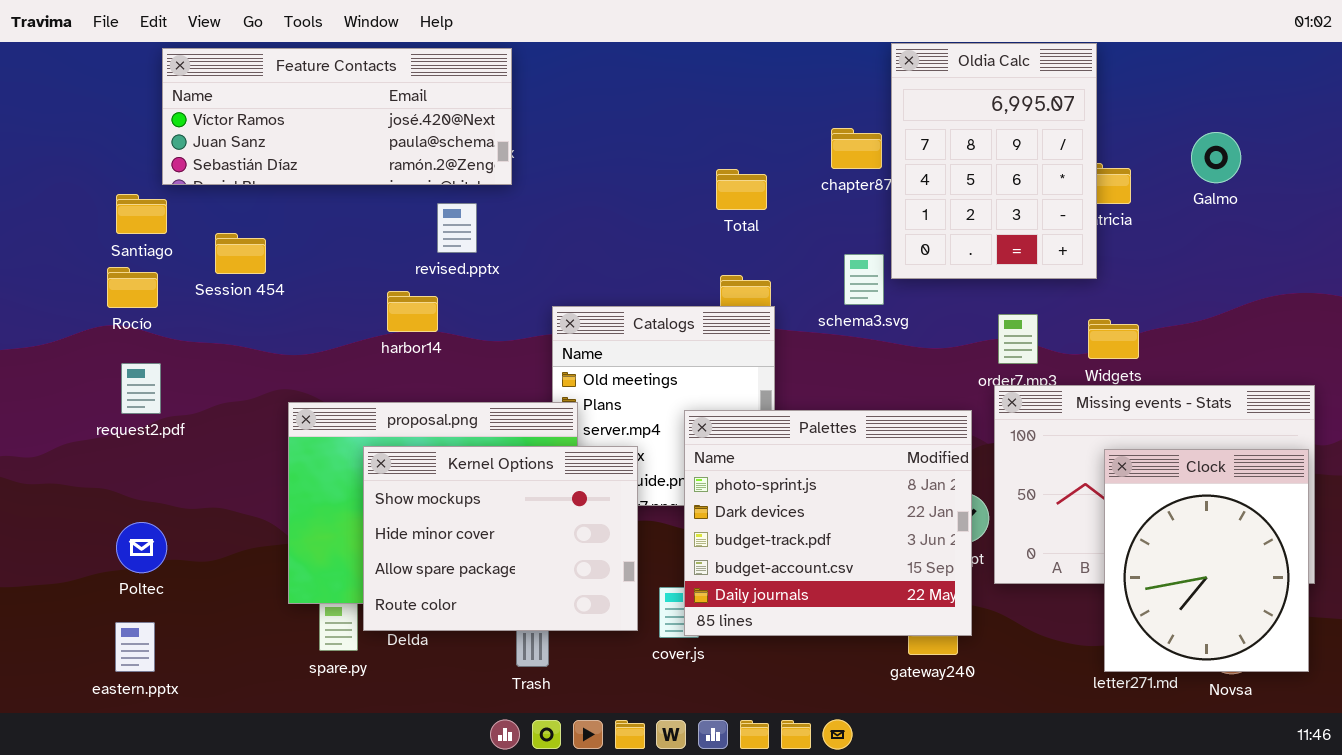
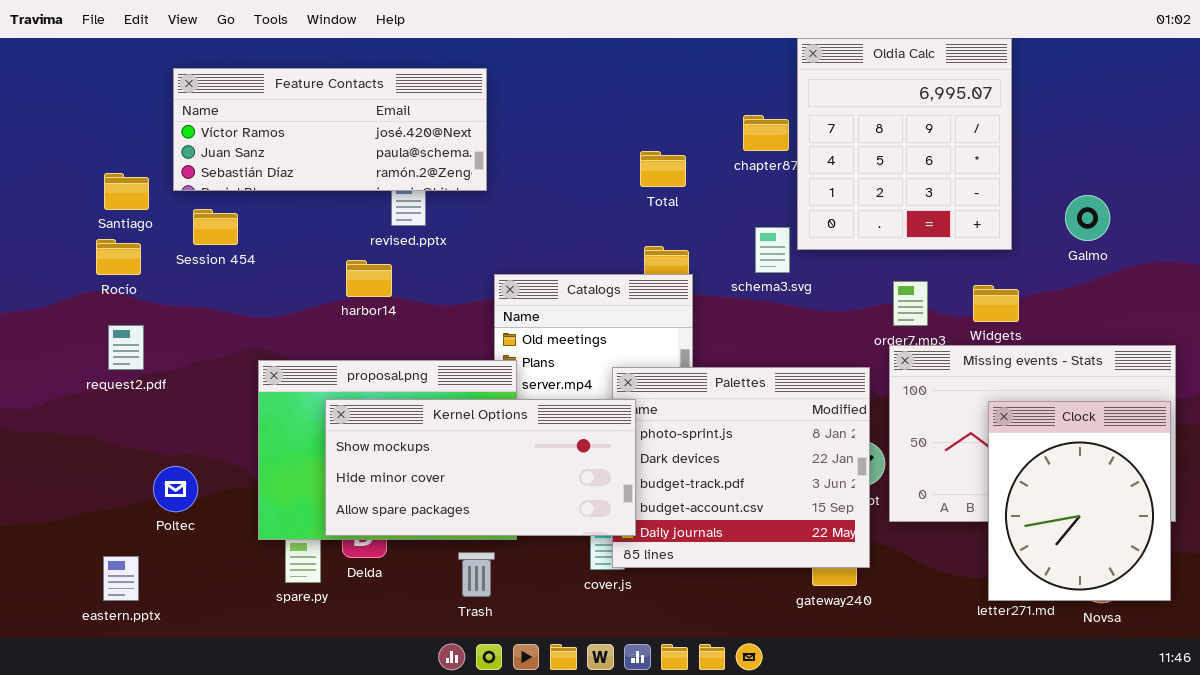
Oldia Calc: [891,43,1097,279] -> [797,38,1012,250], resized
Feature Contacts: [162,48,512,185] -> [173,68,487,191], moved
Galmo: [1191,132,1241,183] -> [1065,195,1110,241], moved
Kernel Options: [363,446,638,631] -> [325,399,636,536], resized
Poltec: [116,522,167,573] -> [153,466,198,512], moved

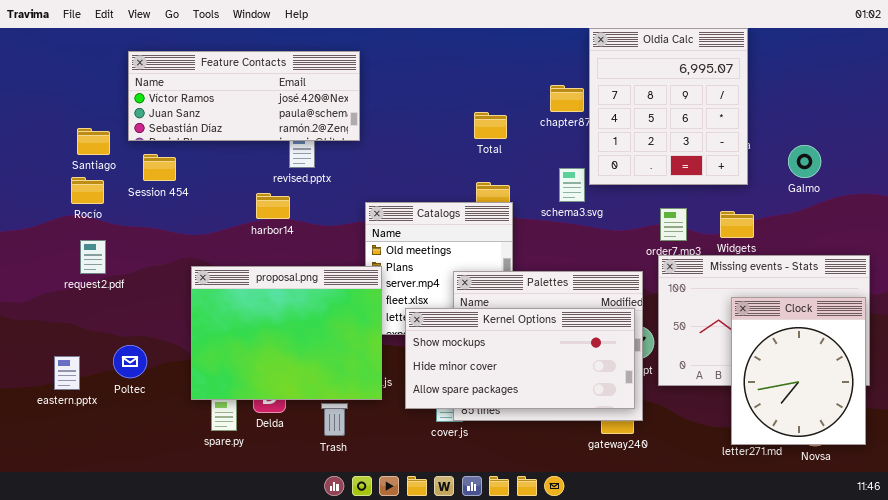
Kernel Options: [325,399,636,536] -> [405,308,635,409], moved
Trash: [458,552,495,597] -> [321,403,348,436], moved
eastern.pptx: [103,556,139,601] -> [54,356,80,390], moved

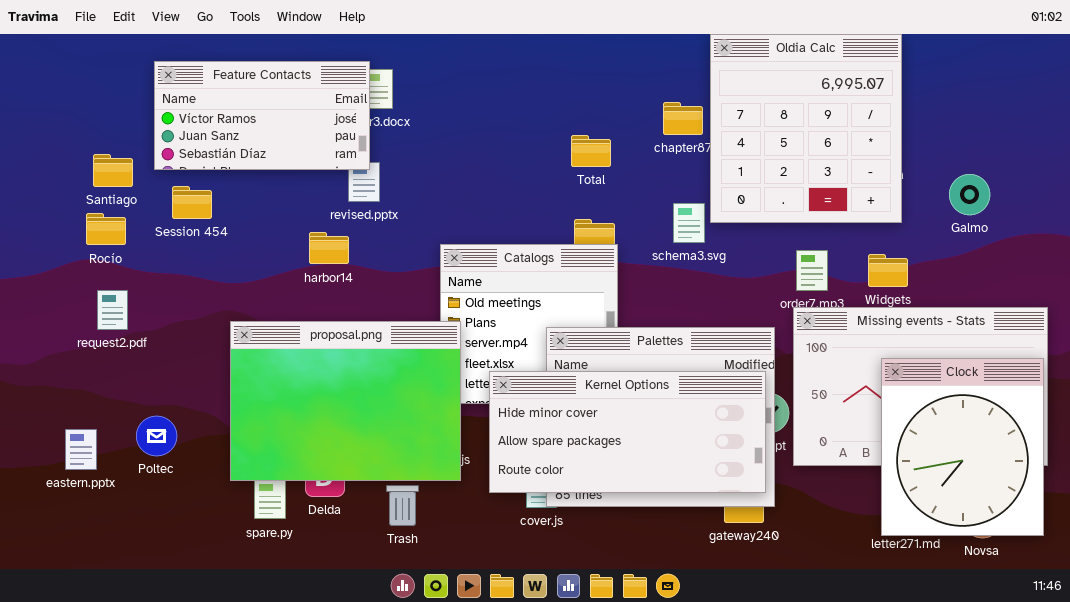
Feature Contacts: [128,51,360,141] -> [154,61,370,170], resized
Kernel Options: [405,308,635,409] -> [489,371,766,493], scrolled down 1 row

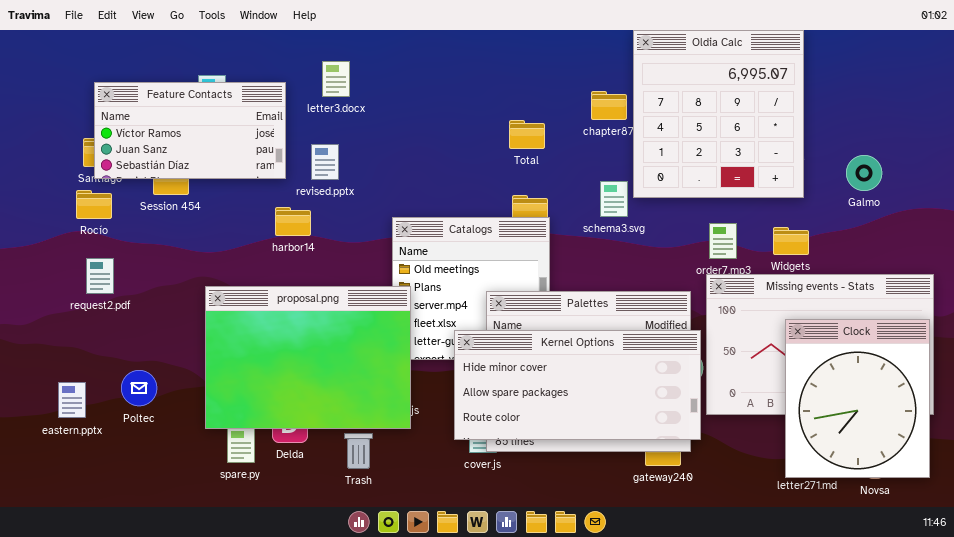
Feature Contacts: [154,61,370,170] -> [94,82,286,179], moved
Kernel Options: [489,371,766,493] -> [454,330,701,440], moved

